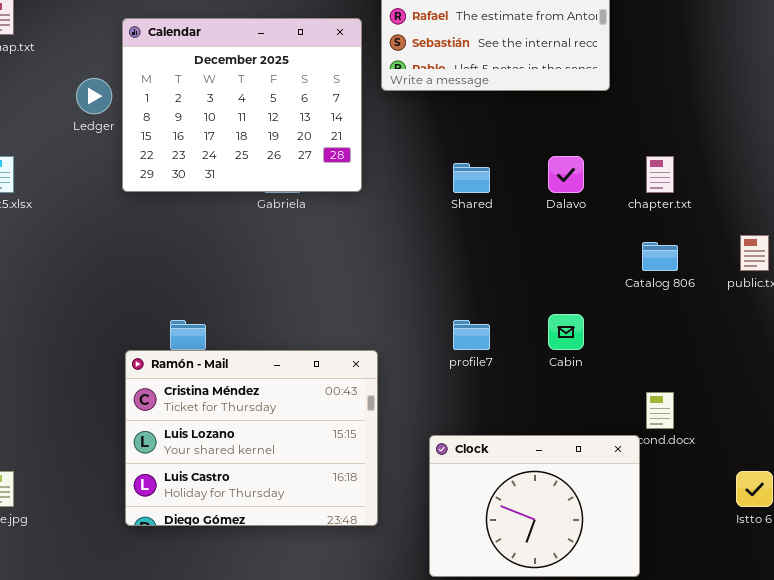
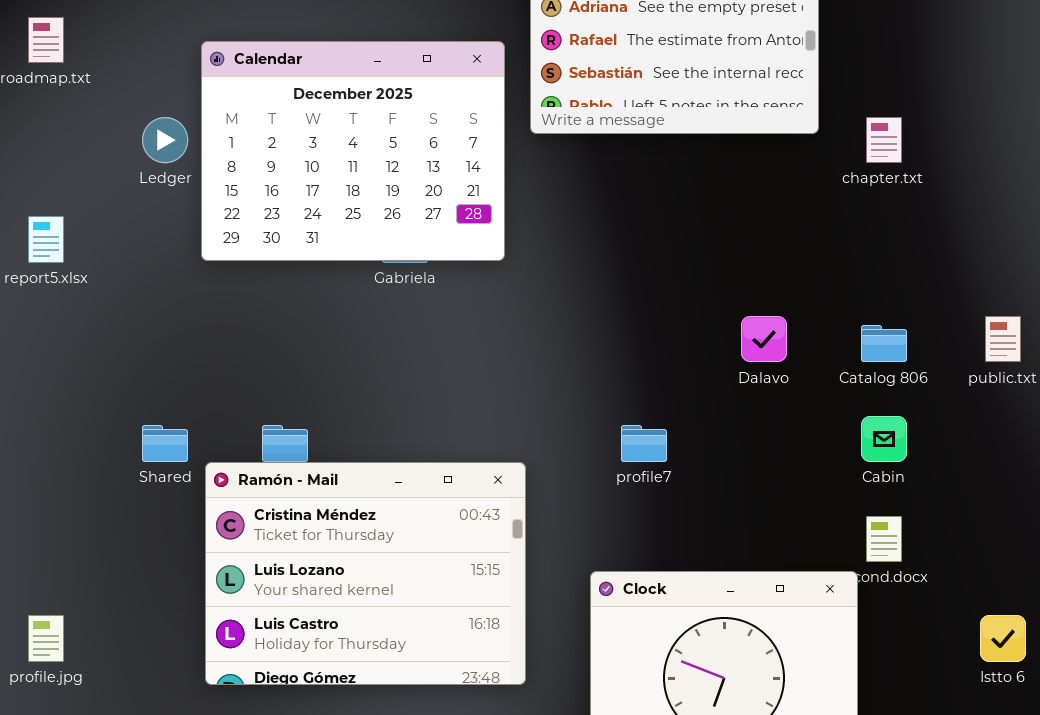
Dalavo: [548,156,584,193] -> [741,316,787,362], moved
chapter.txt: [646,156,674,193] -> [866,117,902,163], moved
Shared: [453,163,490,193] -> [142,425,188,462], moved
Cabin: [548,314,584,350] -> [861,416,907,462], moved

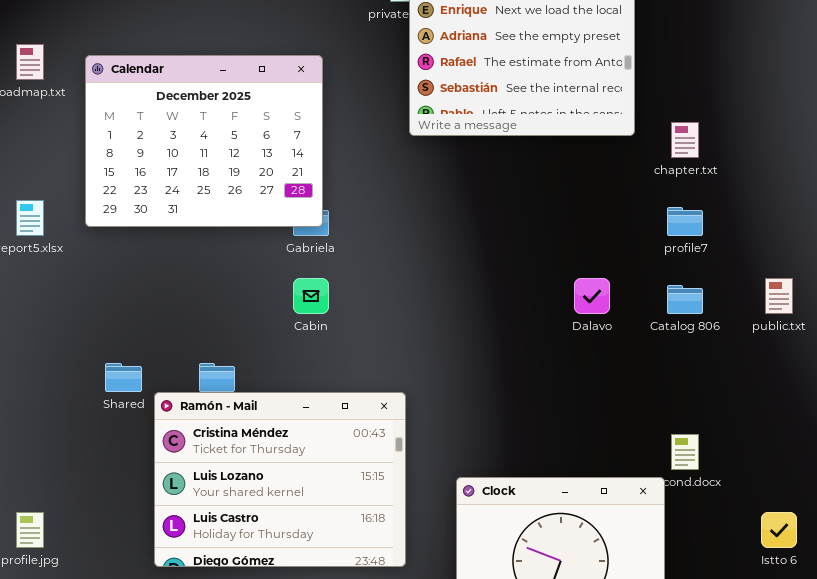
Calendar: [201,41,505,261] -> [85,55,323,227], moved
Cabin: [861,416,907,462] -> [293,278,329,314], moved
profile7: [621,425,667,462] -> [667,207,703,236], moved

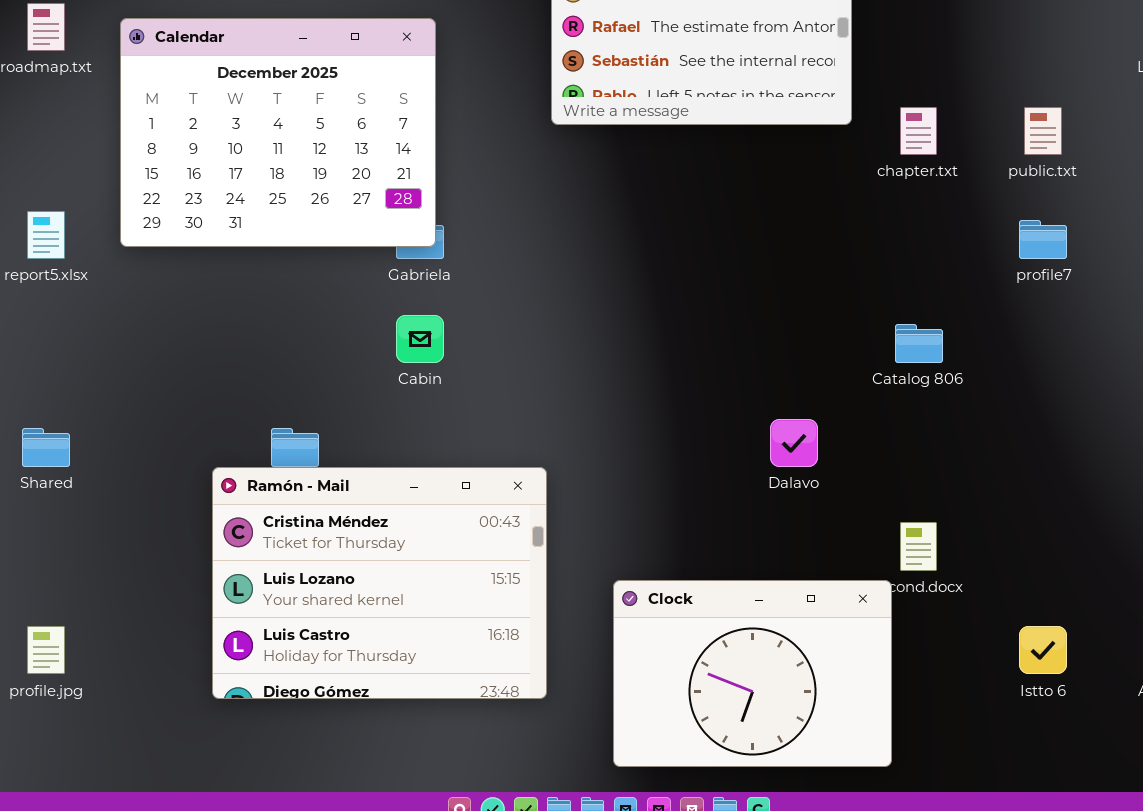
profile7: [667,207,703,236] -> [1019,220,1067,259], moved
Dalavo: [574,278,610,314] -> [770,419,818,467], moved
public.txt: [765,278,793,314] -> [1024,107,1062,155], moved
Shared: [105,363,142,392] -> [22,428,70,467], moved

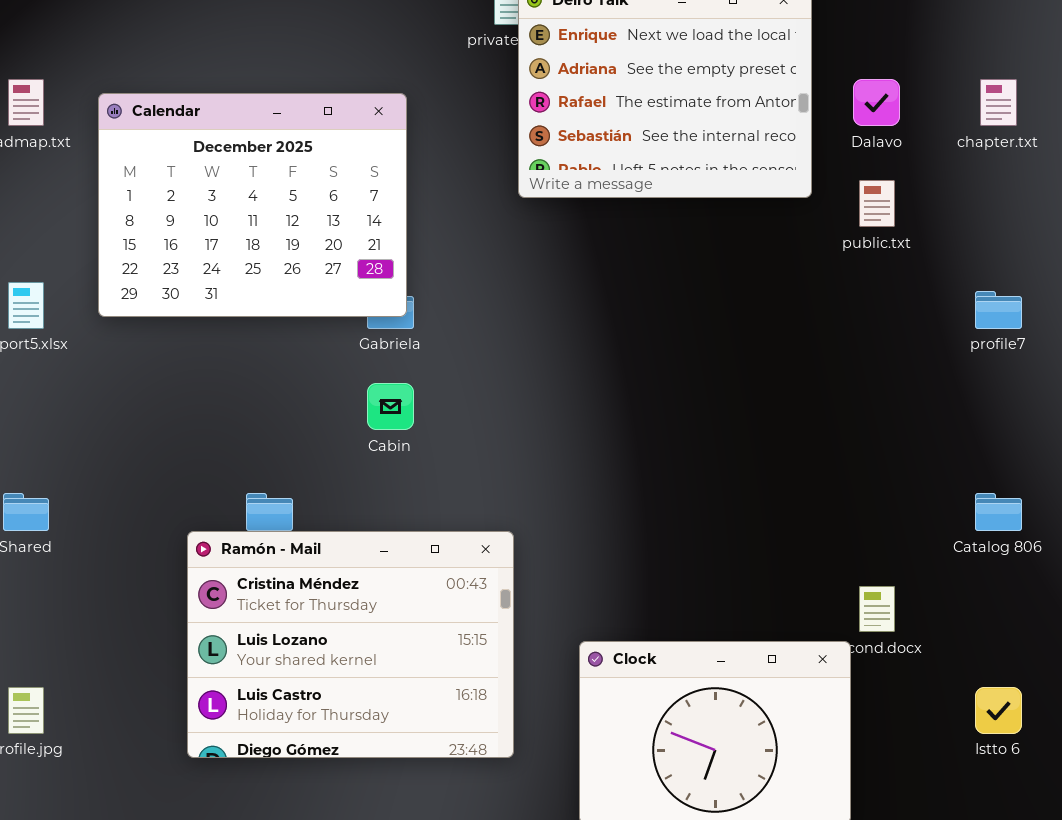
chapter.txt: [900,107,937,155] -> [980,79,1017,126], moved
public.txt: [1024,107,1062,155] -> [859,180,895,227], moved
Catalog 806: [895,324,943,363] -> [975,493,1022,531], moved
Dalavo: [770,419,818,467] -> [853,79,900,126], moved

